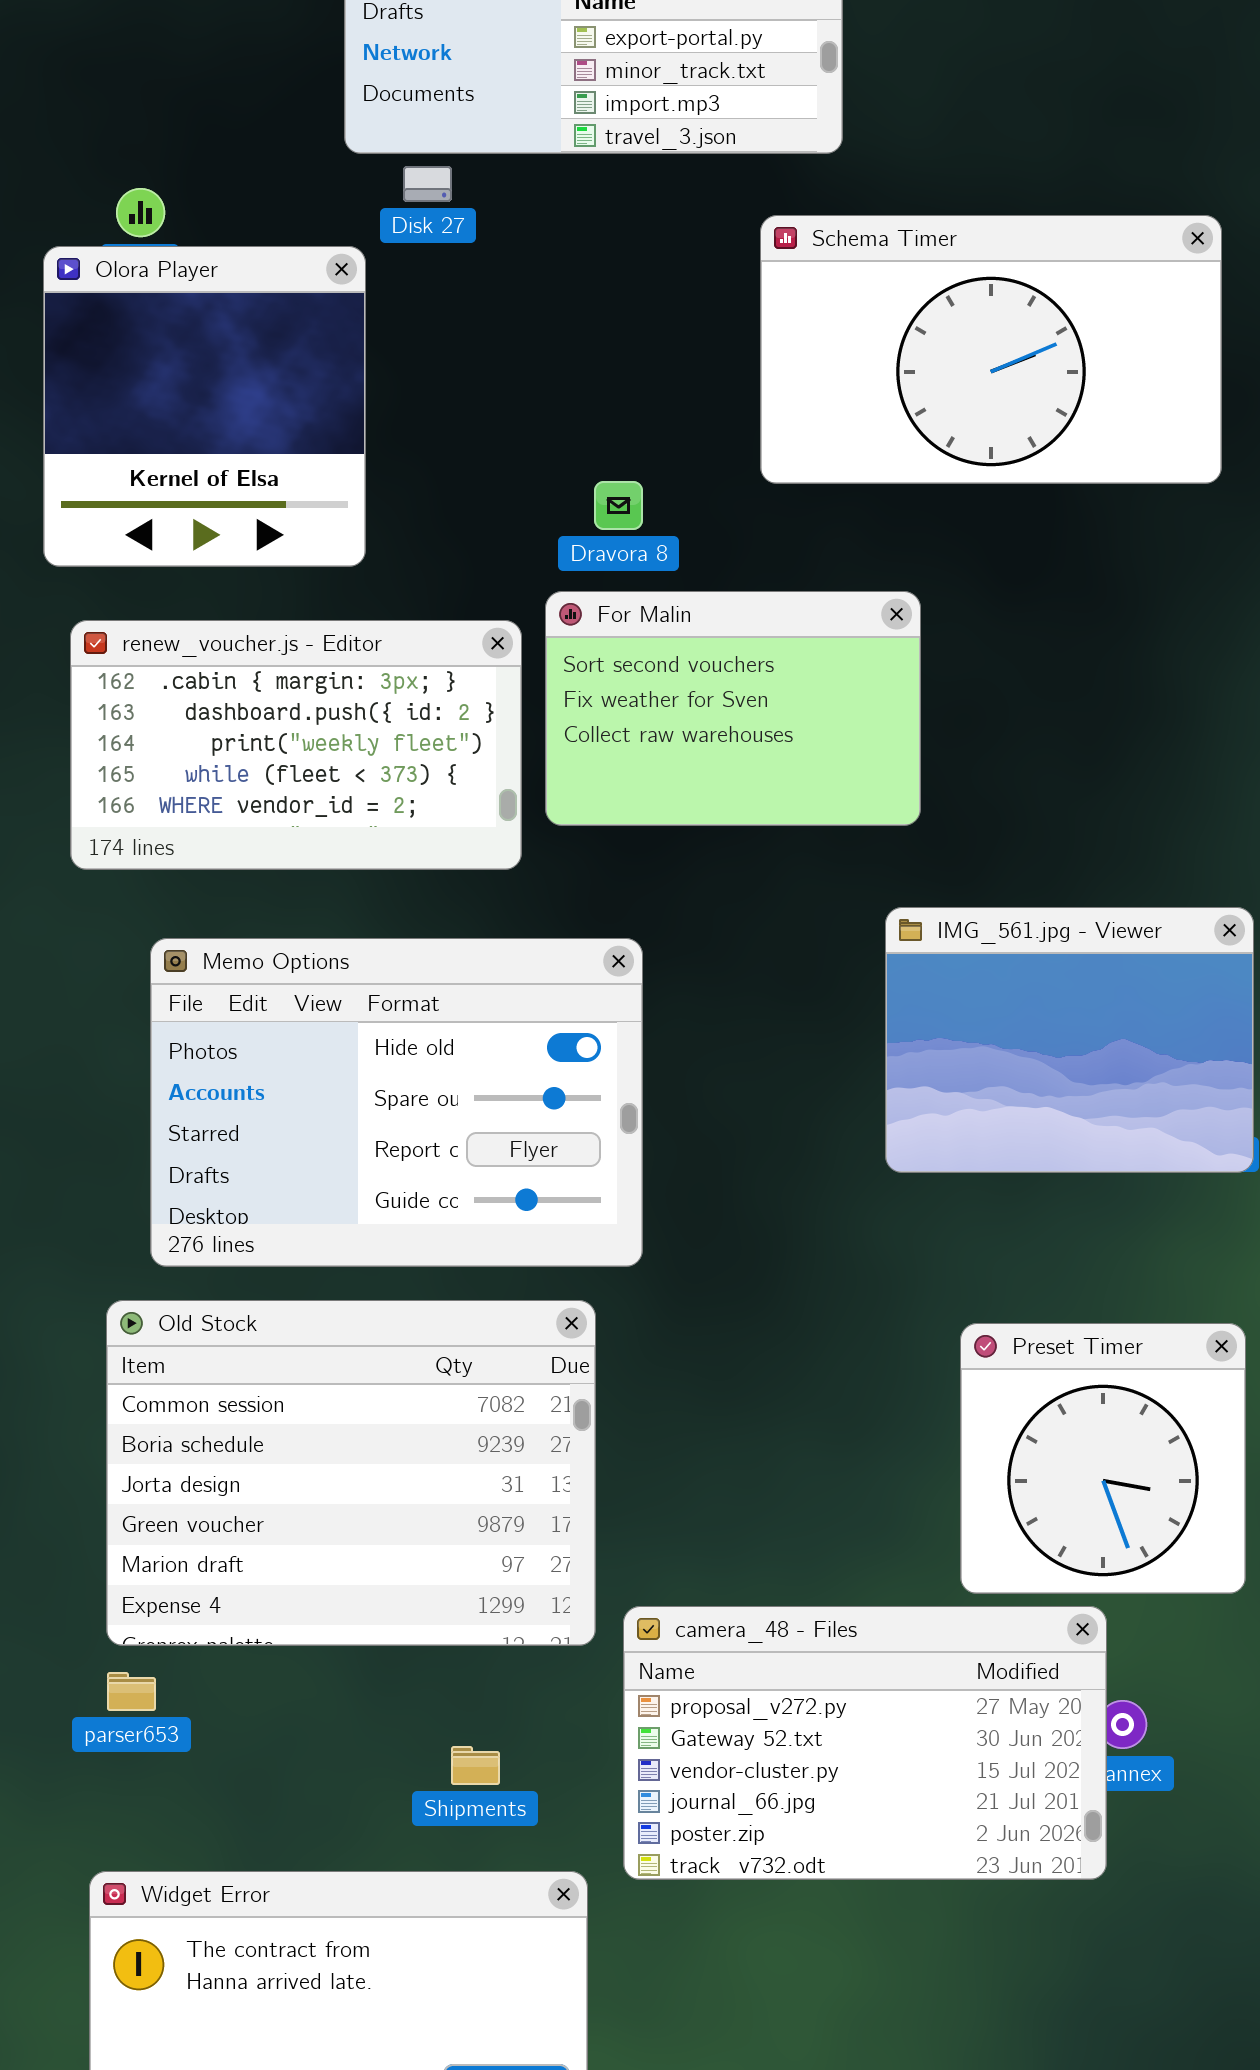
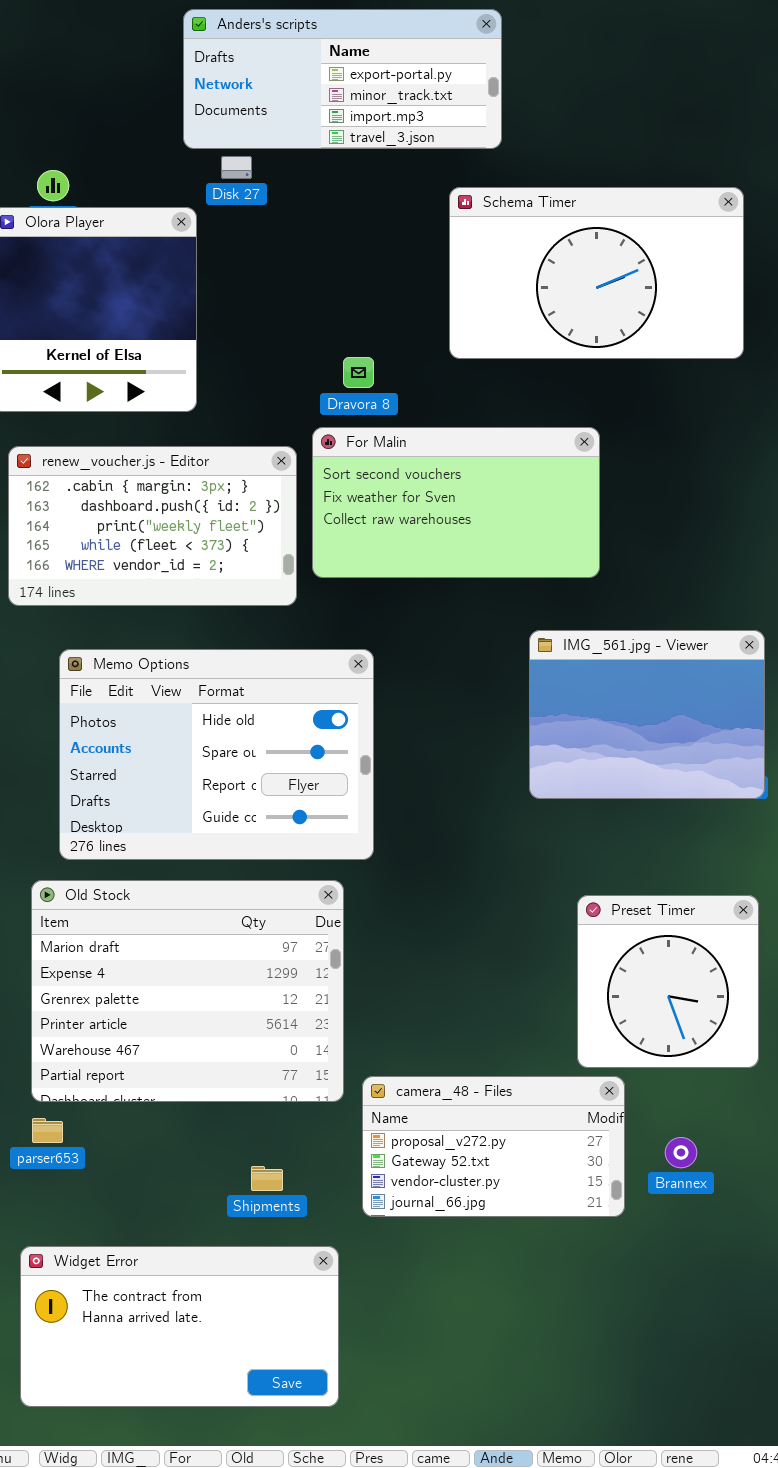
For Malin: [545,591,921,826] -> [312,427,600,578], resized
Old Stock: [106,1300,596,1646] -> [31,880,344,1102], scrolled down 4 rows
camera_48 - Files: [623,1606,1107,1880] -> [362,1076,625,1217], resized

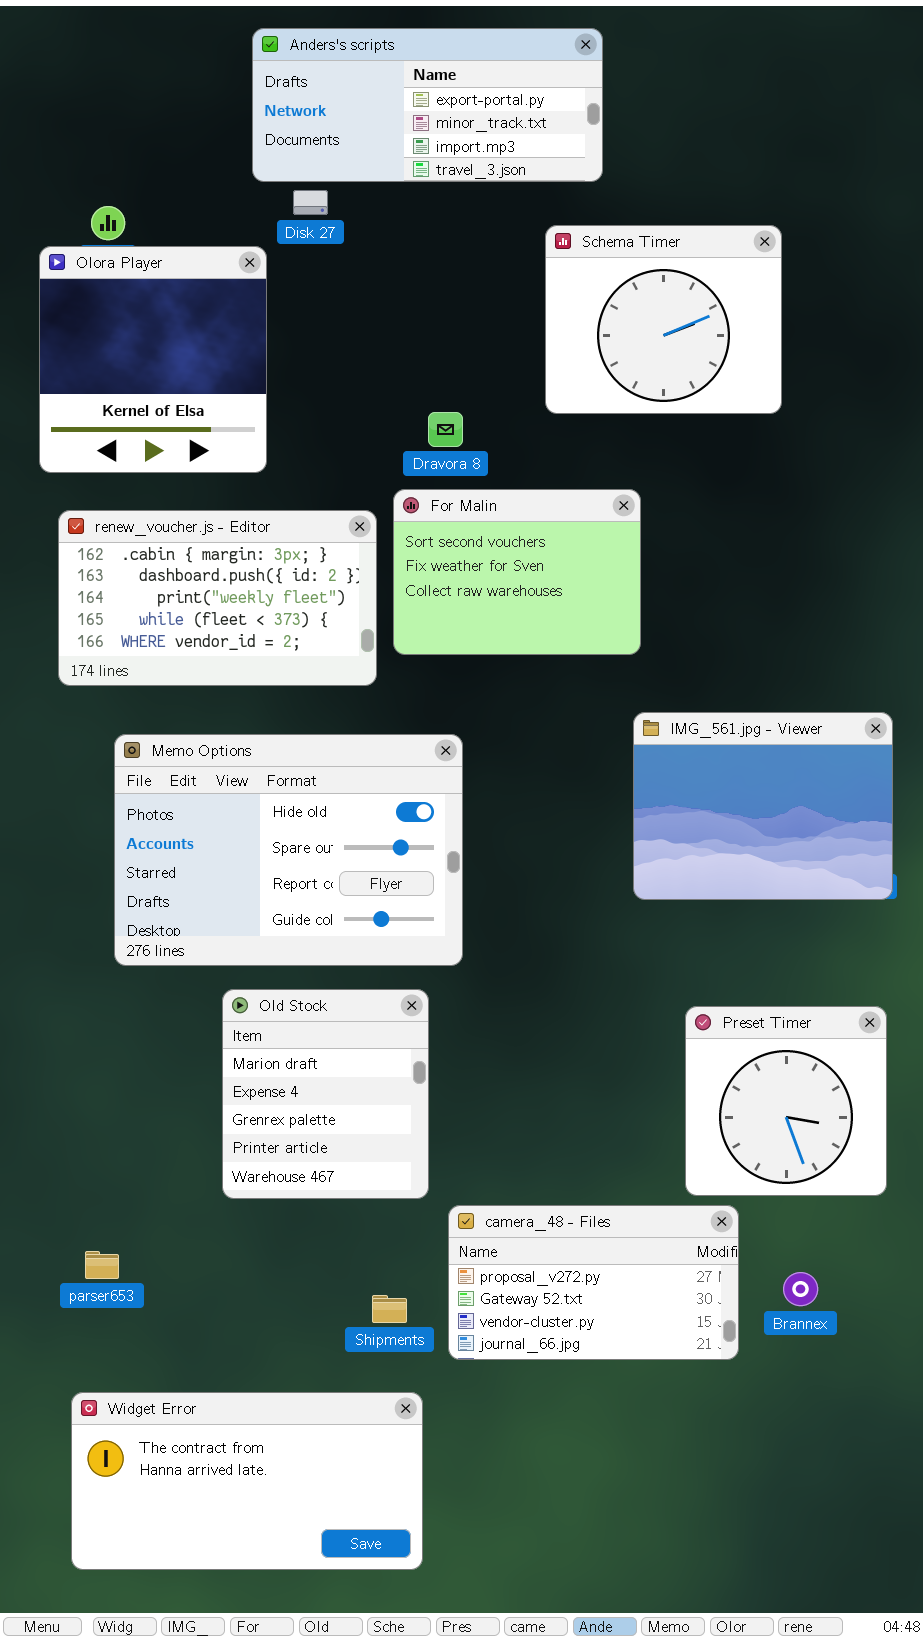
Schema Timer: [449,187,744,359] -> [545,225,782,414], resized
For Malin: [312,427,600,578] -> [393,489,641,655], resized
Old Stock: [31,880,344,1102] -> [222,989,429,1199], resized
Shipments: [251,1166,283,1191] -> [372,1295,407,1323], moved

